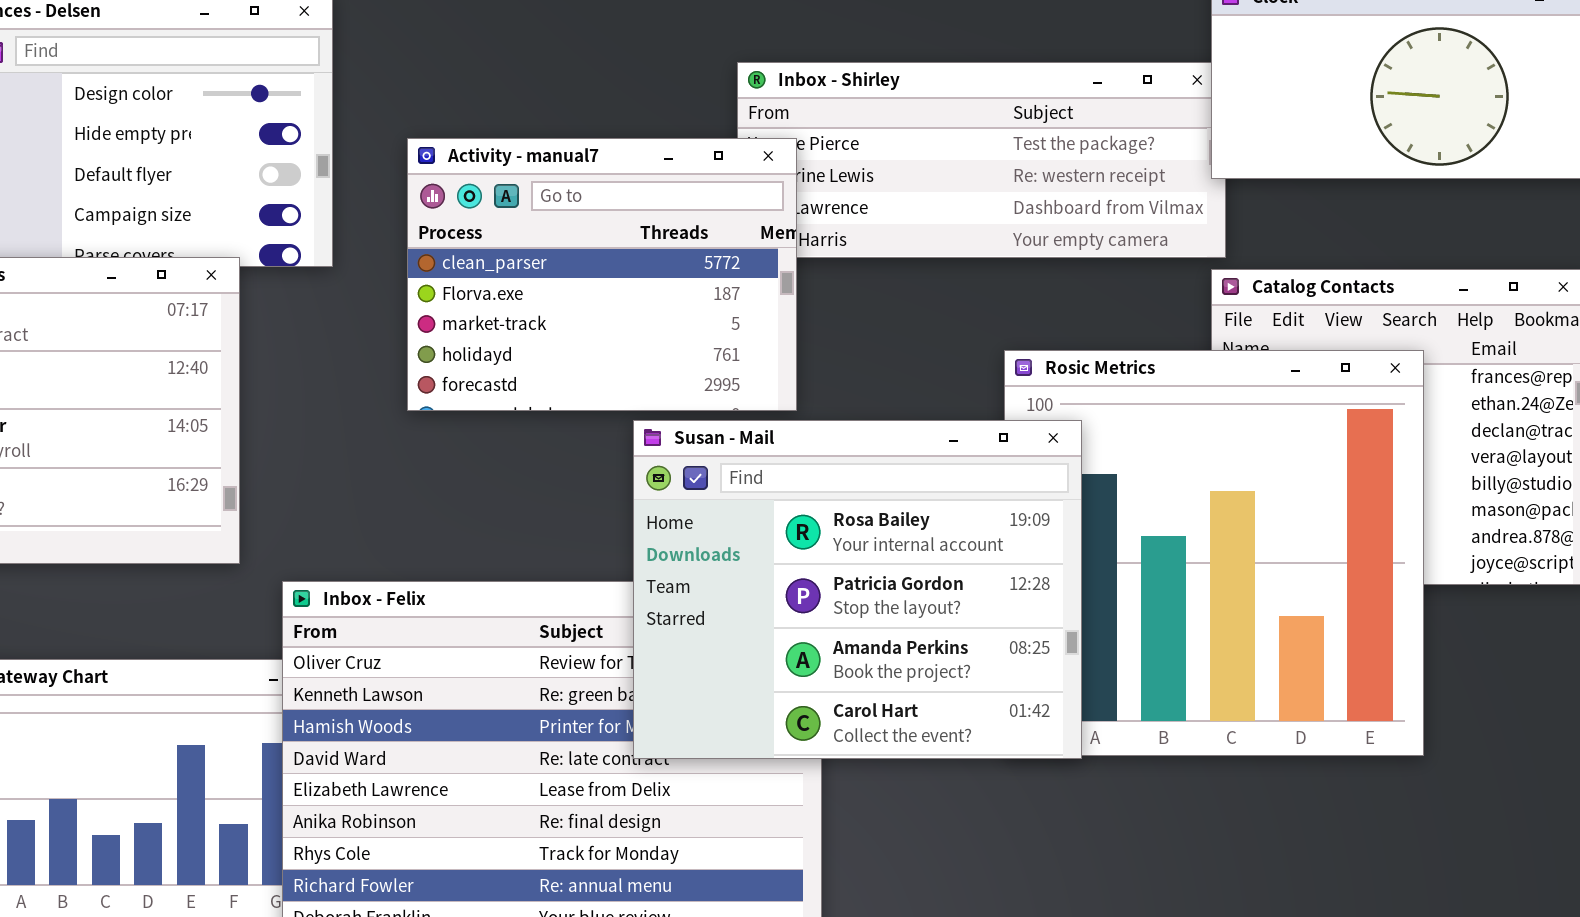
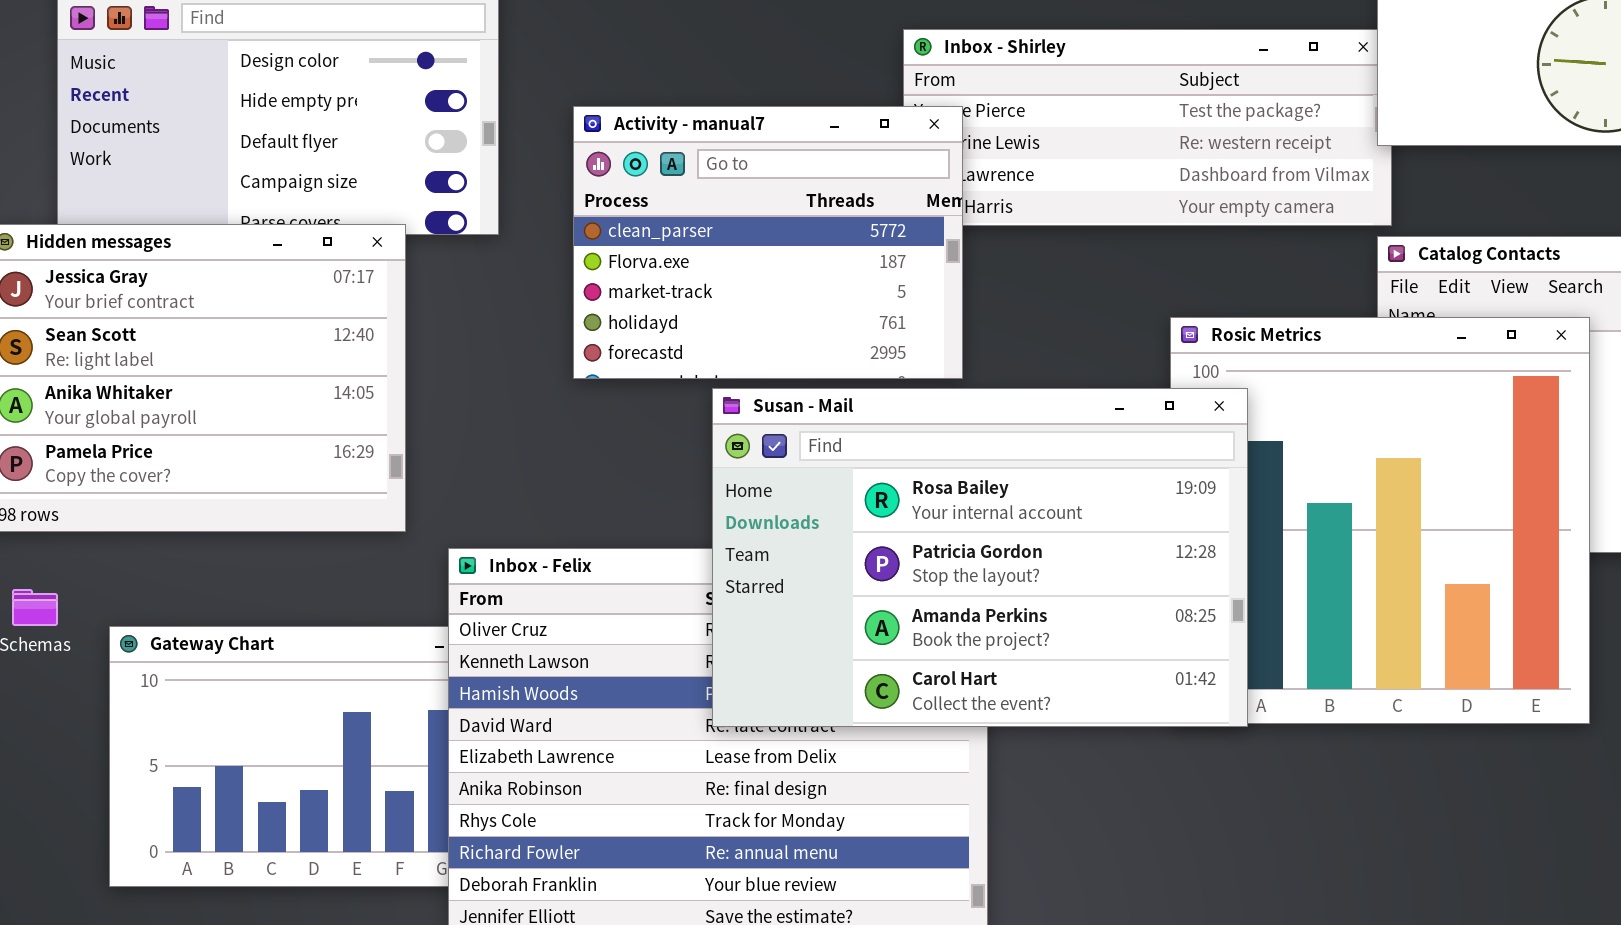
Susan - Mail: [633,420,1082,759] -> [712,388,1248,727], resized

